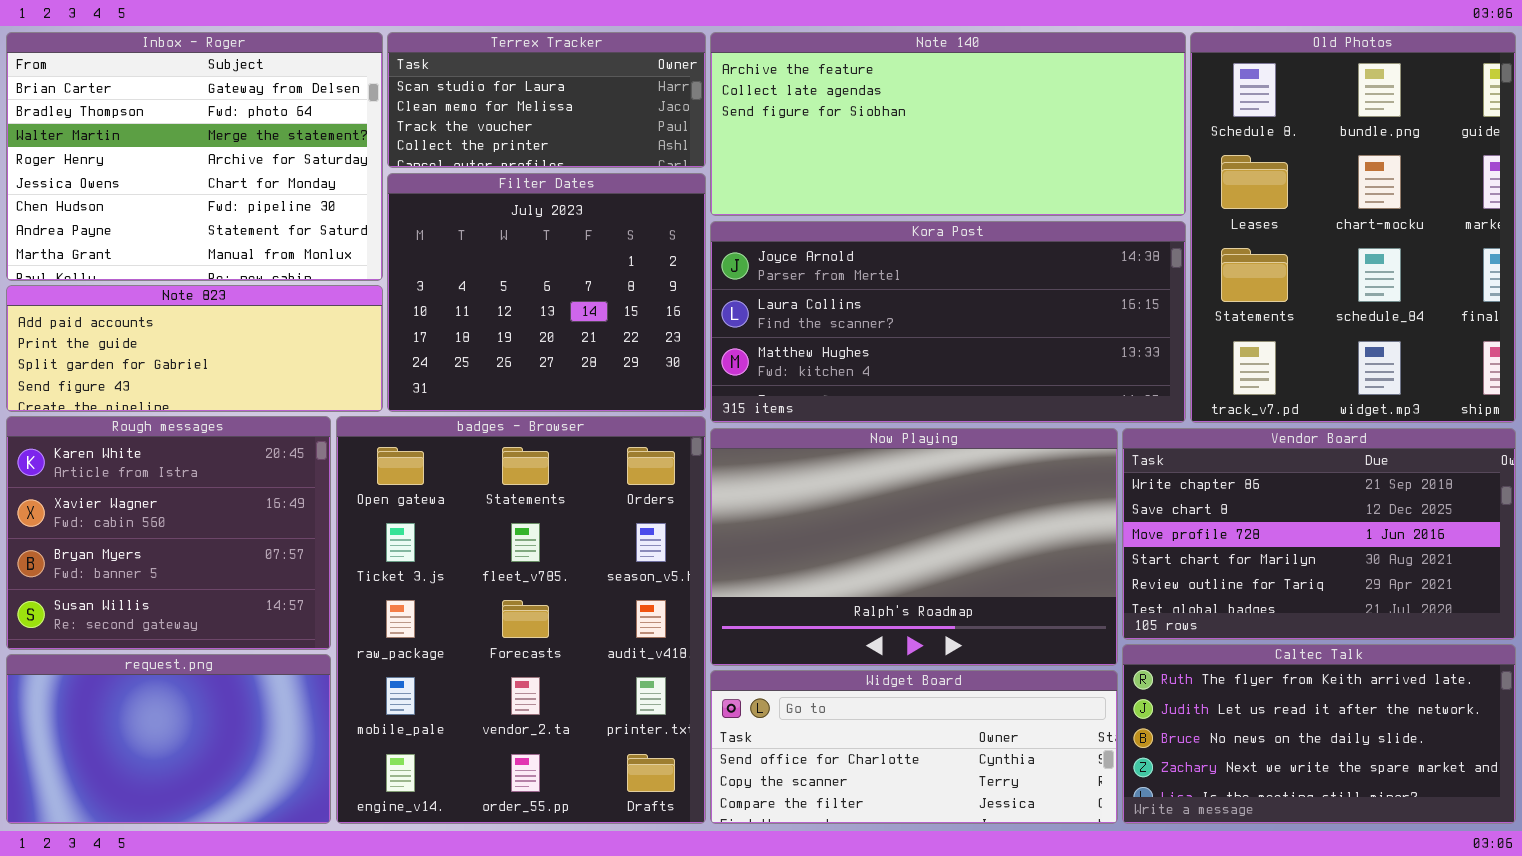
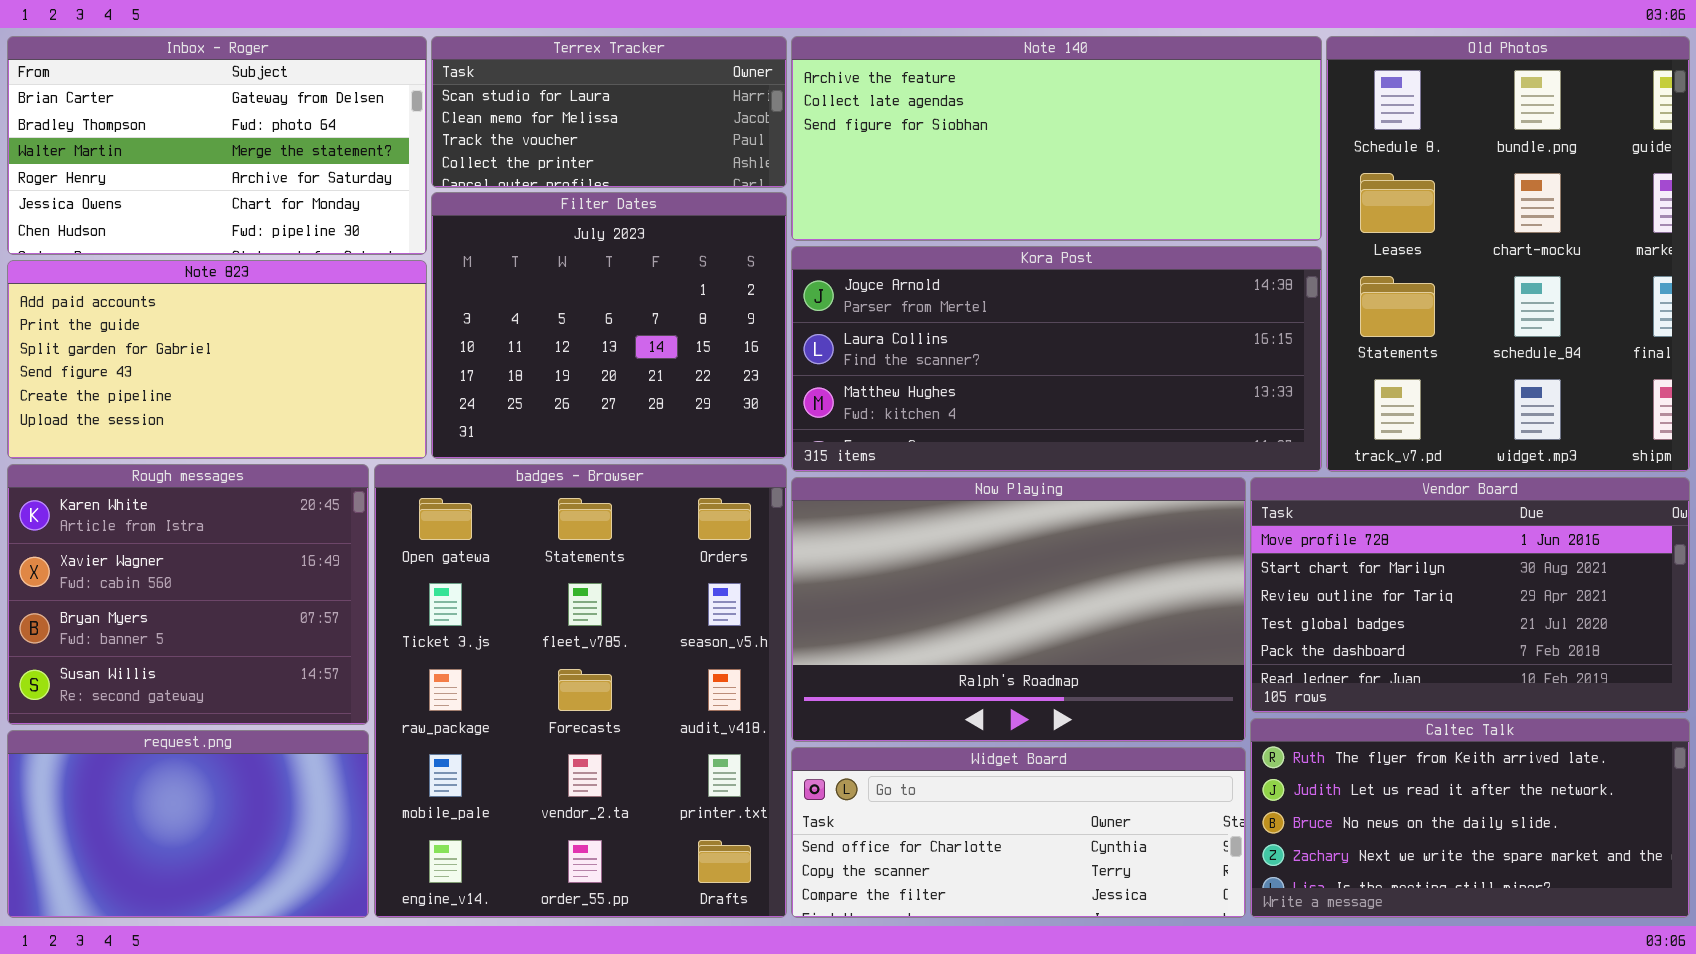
Inbox - Roger: [6,32,383,281] -> [7,36,427,255], resized
Note 823: [6,285,383,412] -> [7,260,427,459], resized
Vendor Board: [1122,428,1516,640] -> [1250,477,1690,713], scrolled down 2 rows

